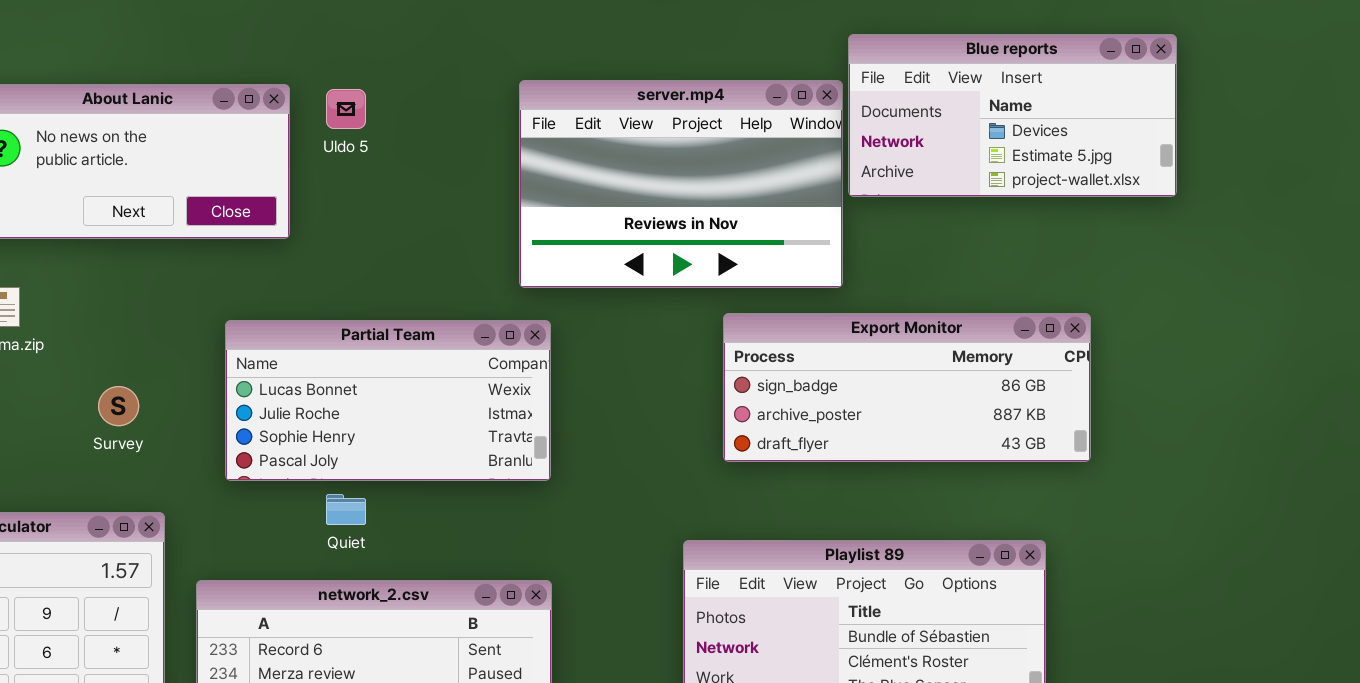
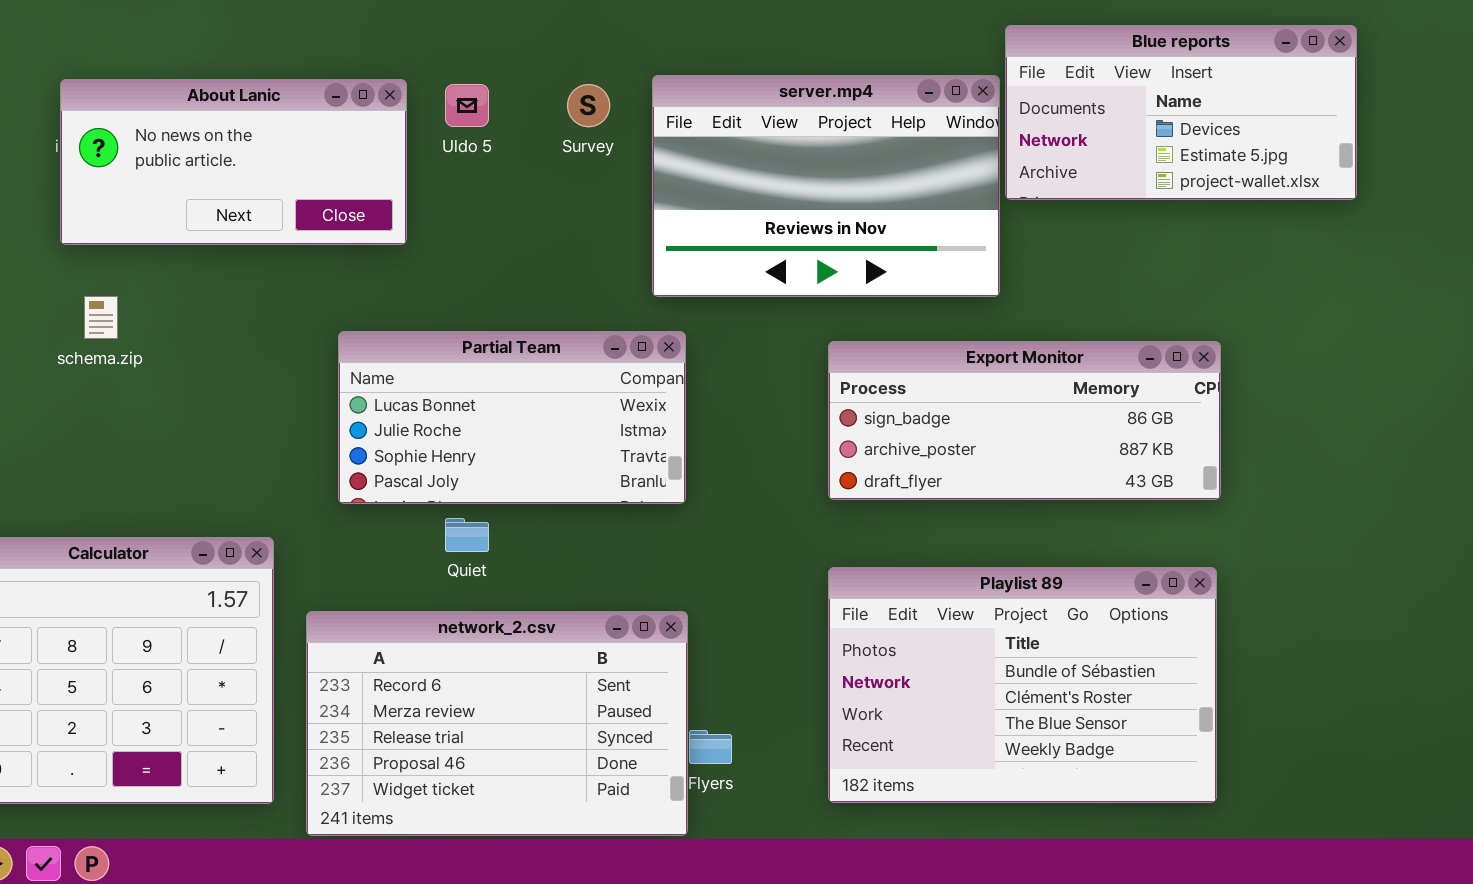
Export Monitor: [723,313,1091,462] -> [828,341,1221,500], moved
Survey: [98,386,139,426] -> [567,84,610,127], moved

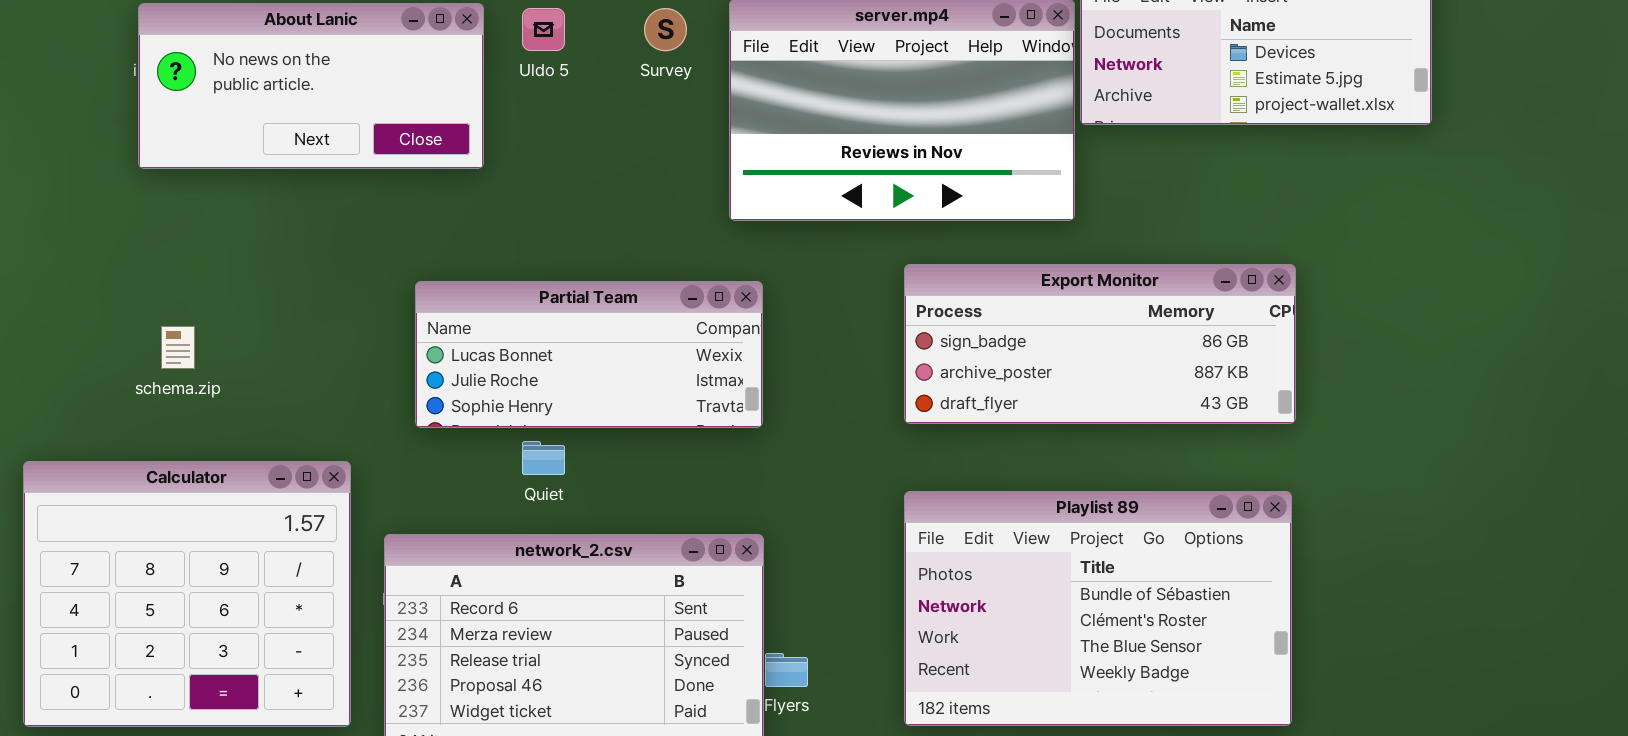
schema.zip: [84,296,118,339] -> [161,326,195,369], moved
Partial Team: [338,331,686,504] -> [415,281,763,428], resized

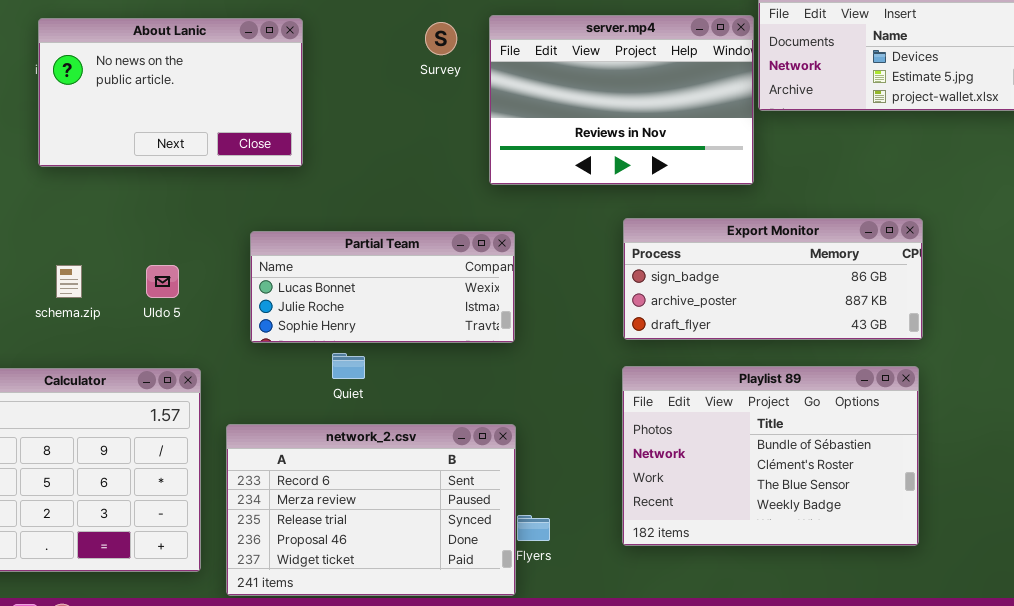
About Lanic: [138,3,484,169] -> [38,18,303,167], resized
Uldo 5: [522,8,565,51] -> [146,265,179,298], moved
Playlist 89: [904,491,1292,726] -> [622,366,919,546], moved

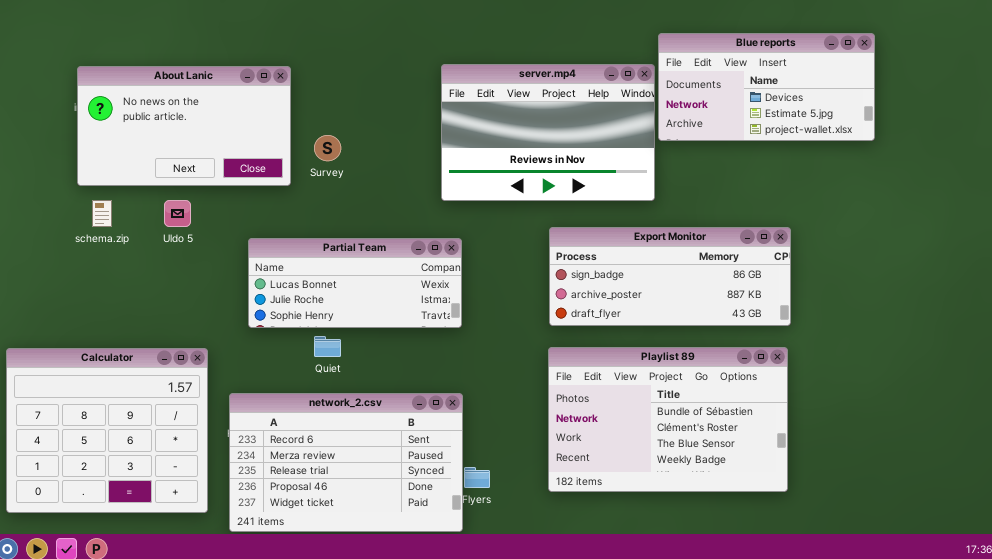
Survey: [425,22,457,55] -> [314,135,341,161], moved
schema.zip: [56,265,82,298] -> [92,200,112,227], moved
Uldo 5: [146,265,179,298] -> [164,200,191,227], moved

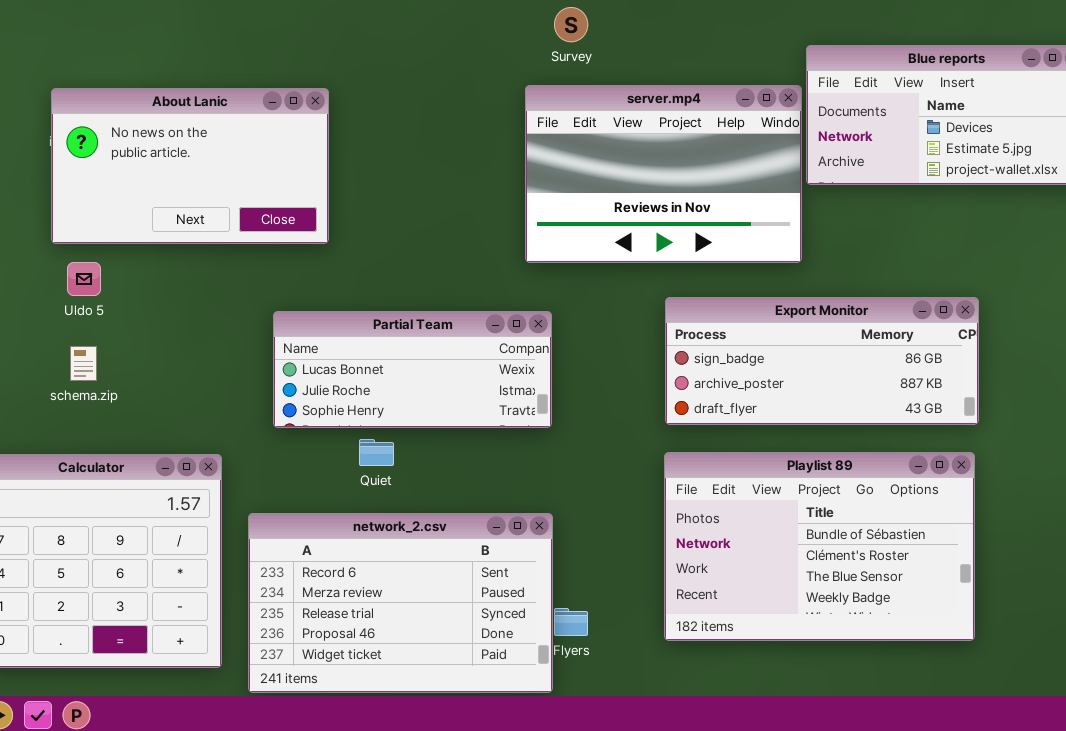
Survey: [314,135,341,161] -> [554,7,588,42], moved
schema.zip: [92,200,112,227] -> [70,346,97,381], moved
Uldo 5: [164,200,191,227] -> [67,262,101,296], moved

